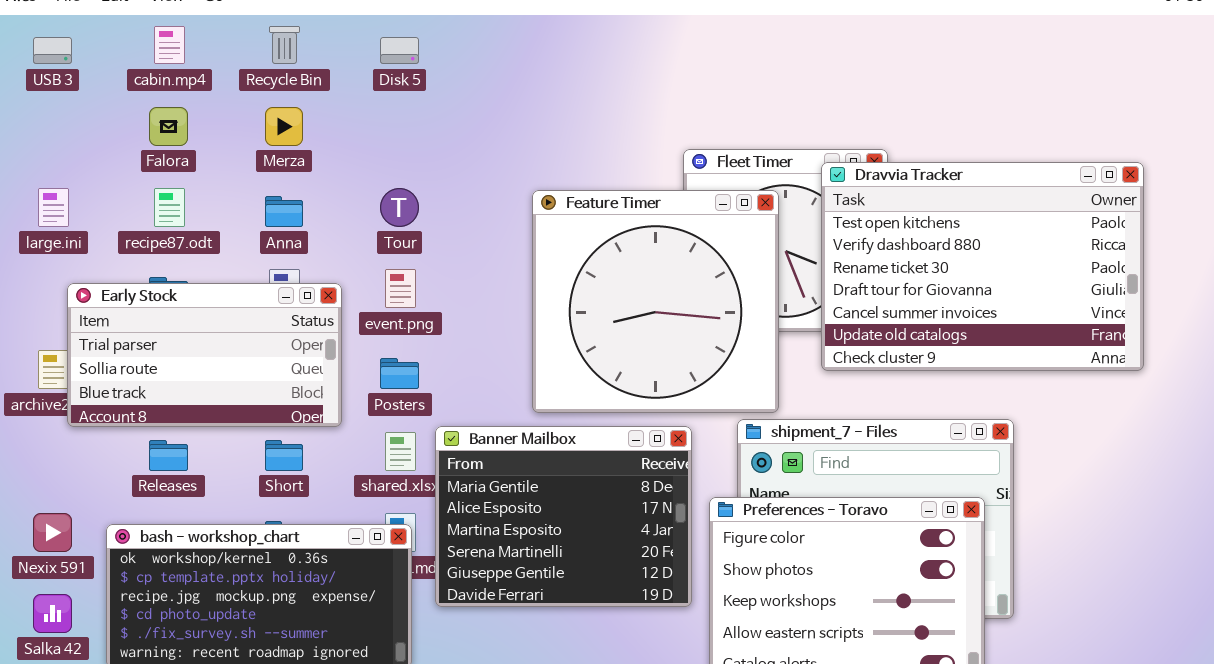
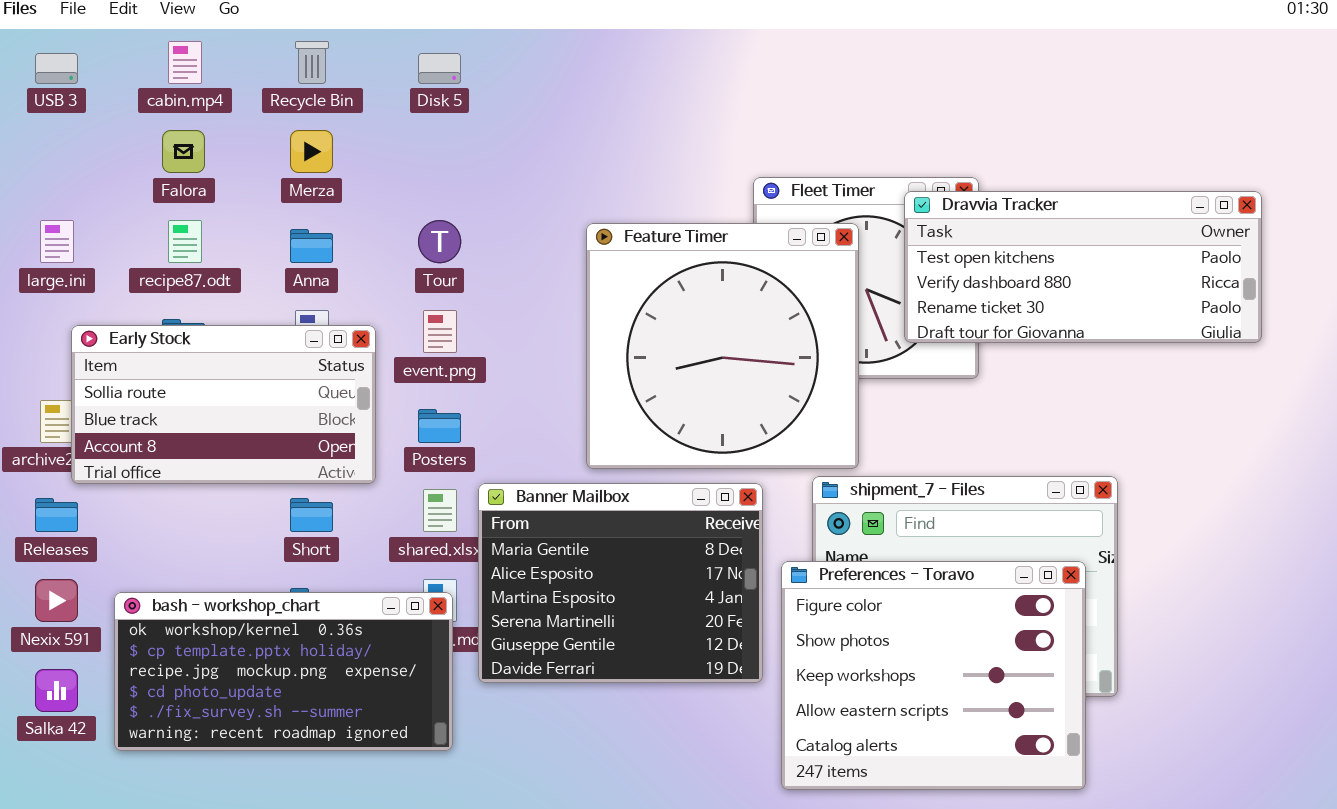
Dravvia Tracker: [821,162,1144,371] -> [904,191,1262,343], resized
Early Stock: [67,283,342,427] -> [71,325,376,484], scrolled down 1 row
Releases: [149,440,188,471] -> [35,498,78,532], moved

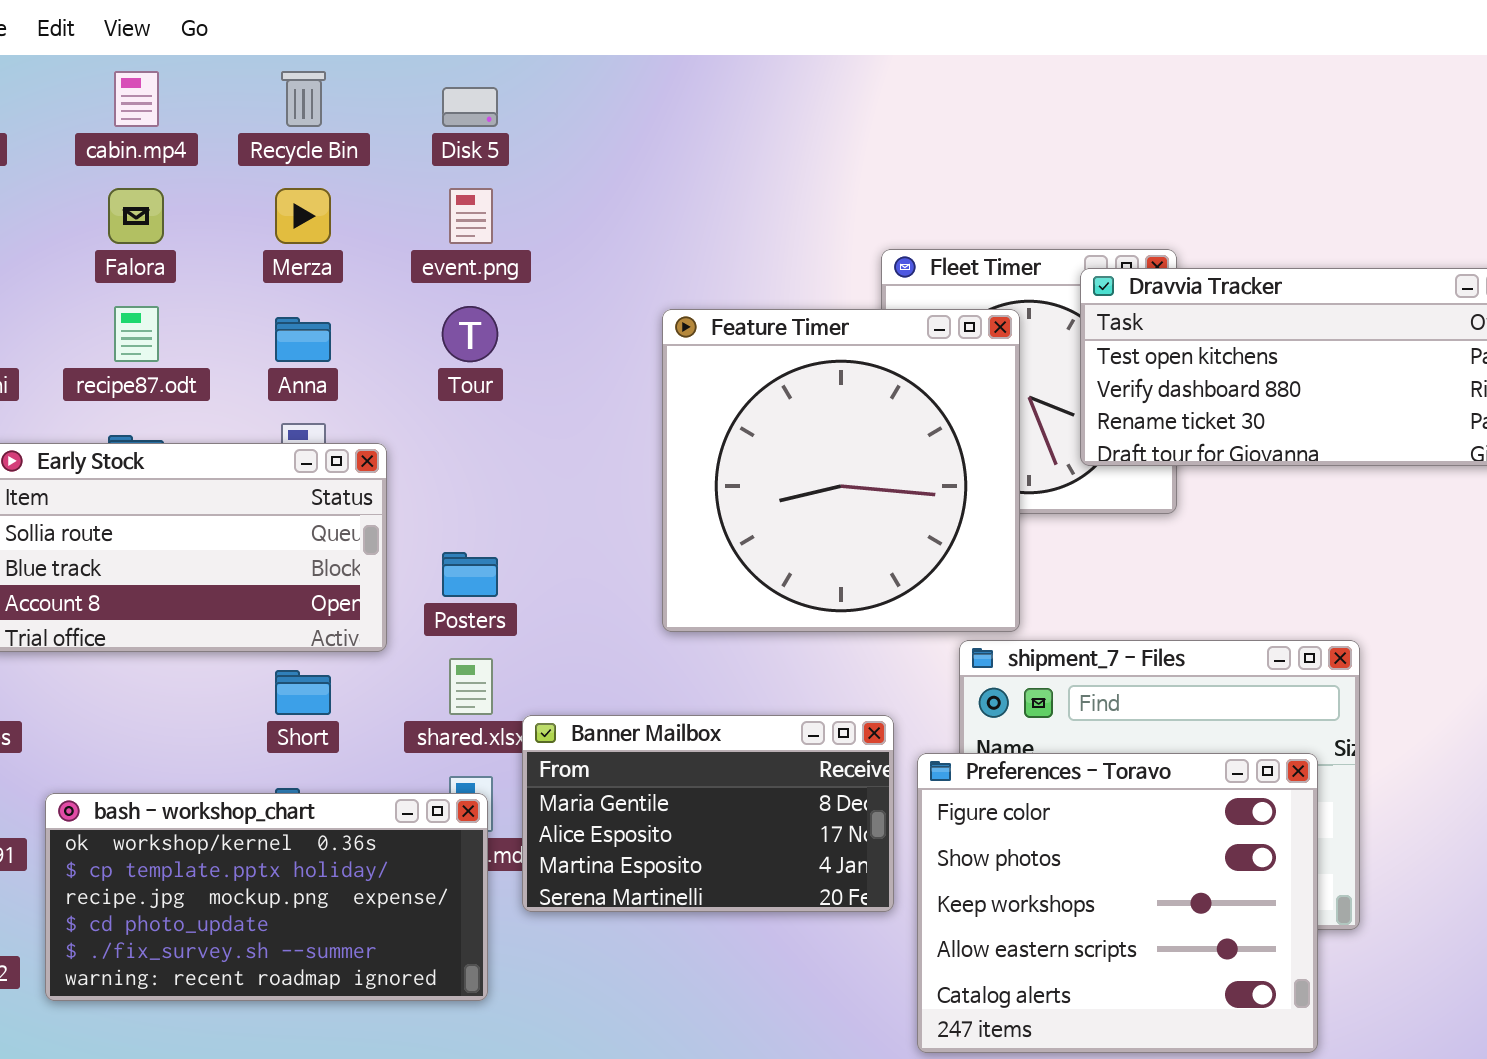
event.png: [423,310,457,353] -> [449,188,493,244], moved
Banner Mailbox: [478,483,763,683] -> [522,715,894,912], resized

